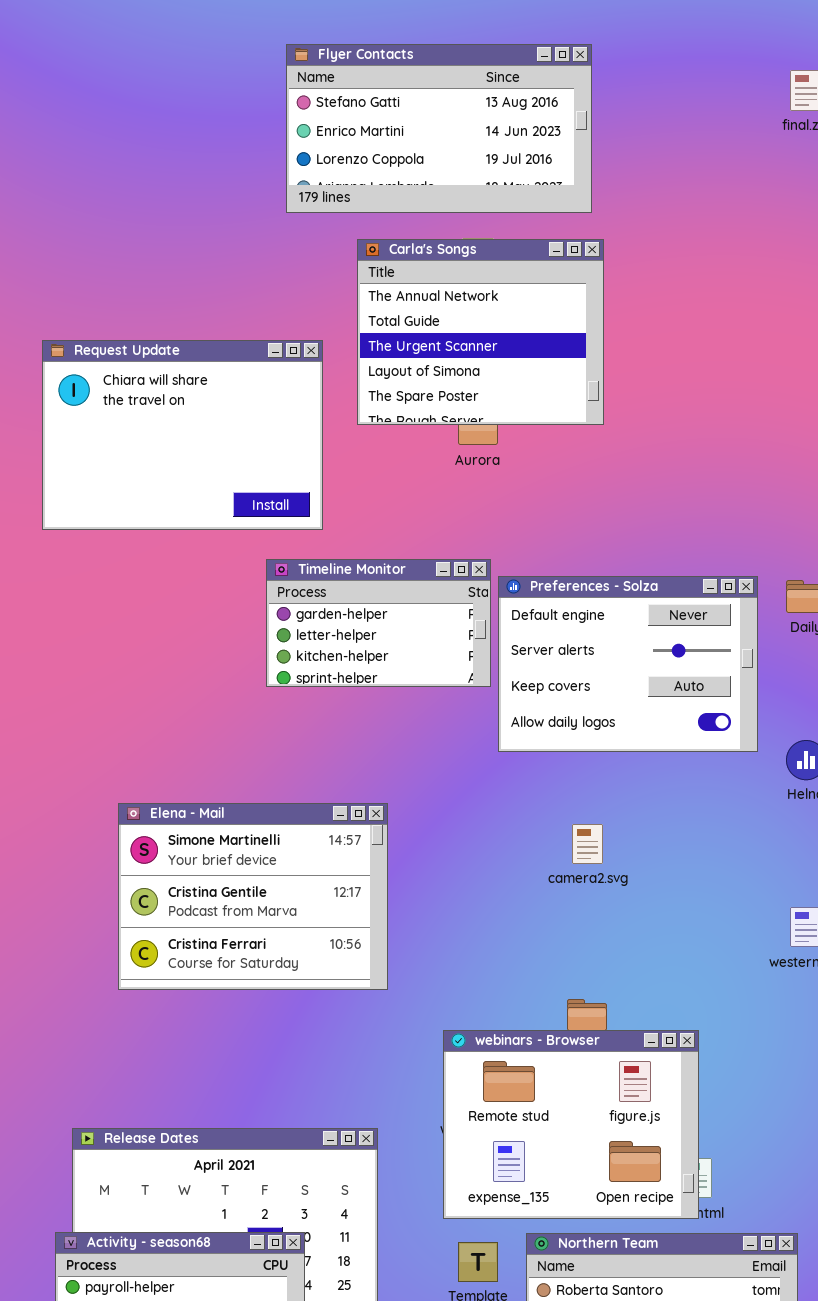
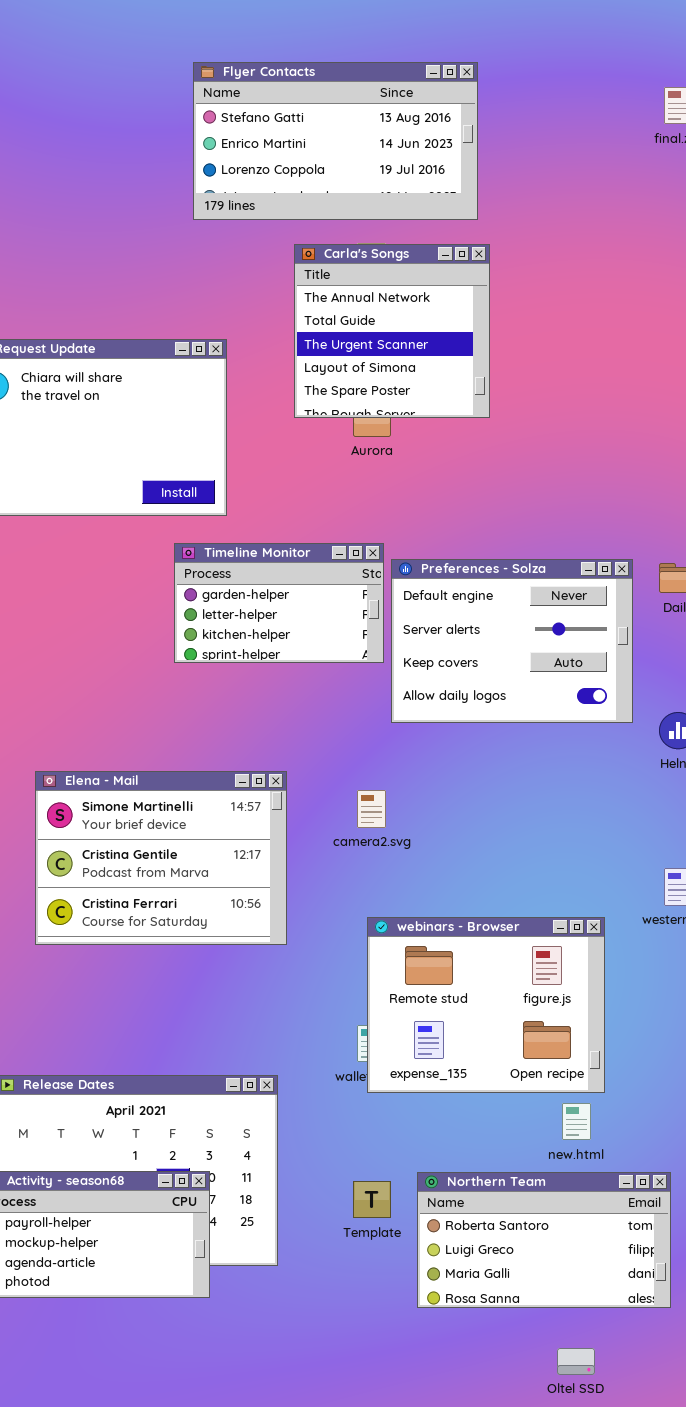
Carla's Songs: [357,239,604,425] -> [294,244,490,418], resized
camera2.svg: [572,824,603,864] -> [357,790,386,828], moved
webinars - Browser: [443,1030,699,1219] -> [367,917,605,1093], moved

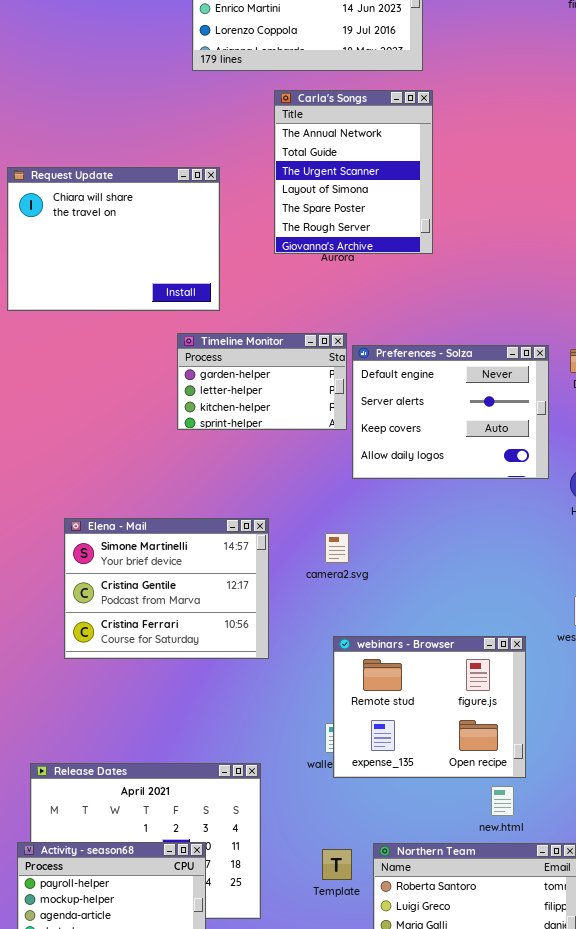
Carla's Songs: [294,244,490,418] -> [274,90,433,254], resized

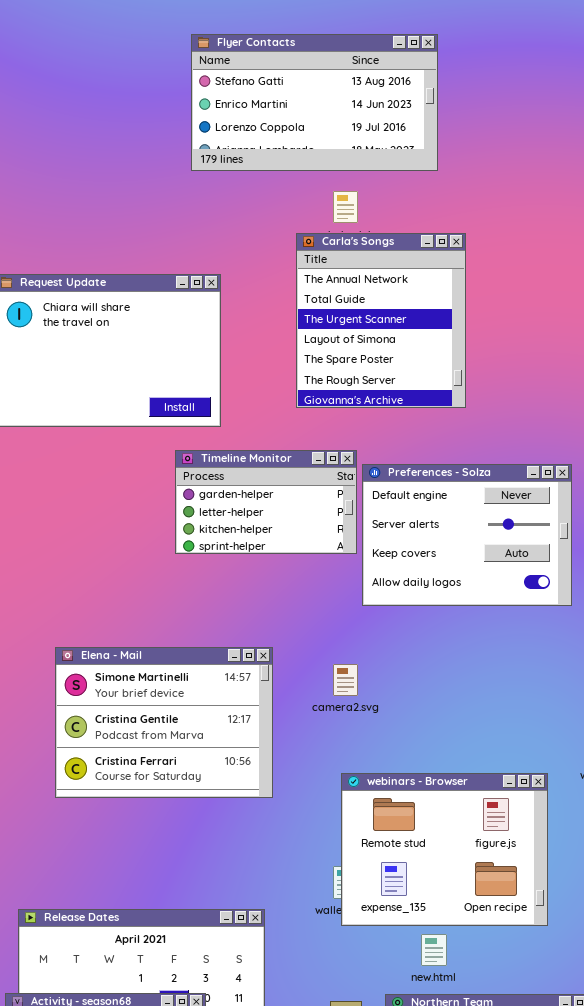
Carla's Songs: [274,90,433,254] -> [296,233,466,408], moved
new.html: [491,786,514,816] -> [421,934,447,966], moved

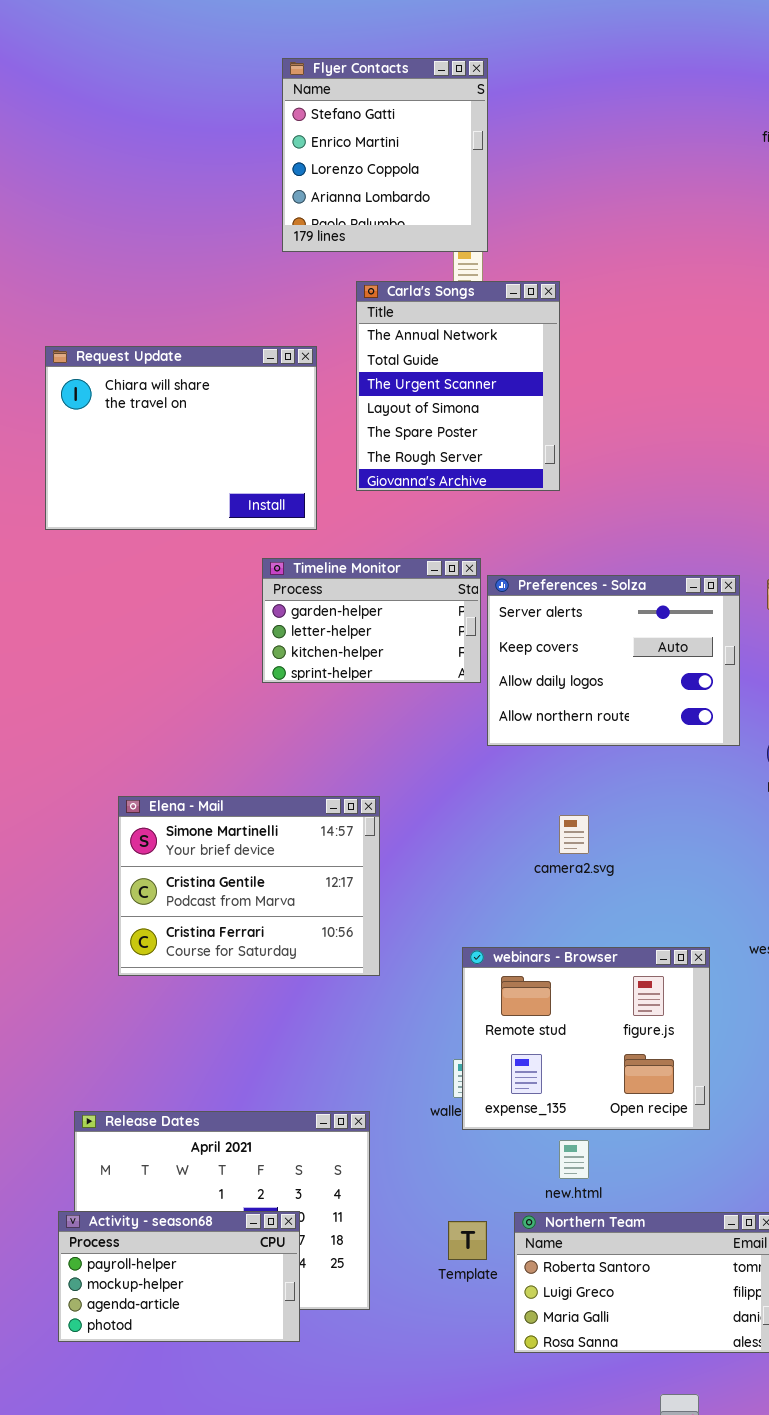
Flyer Contacts: [191,34,438,171] -> [282,58,488,252], resized
Carla's Songs: [296,233,466,408] -> [356,281,560,491], moved
Preferences - Solza: [362,464,572,606] -> [487,575,740,746], scrolled down 1 row
camera2.svg: [333,664,358,696] -> [559,815,589,854], moved

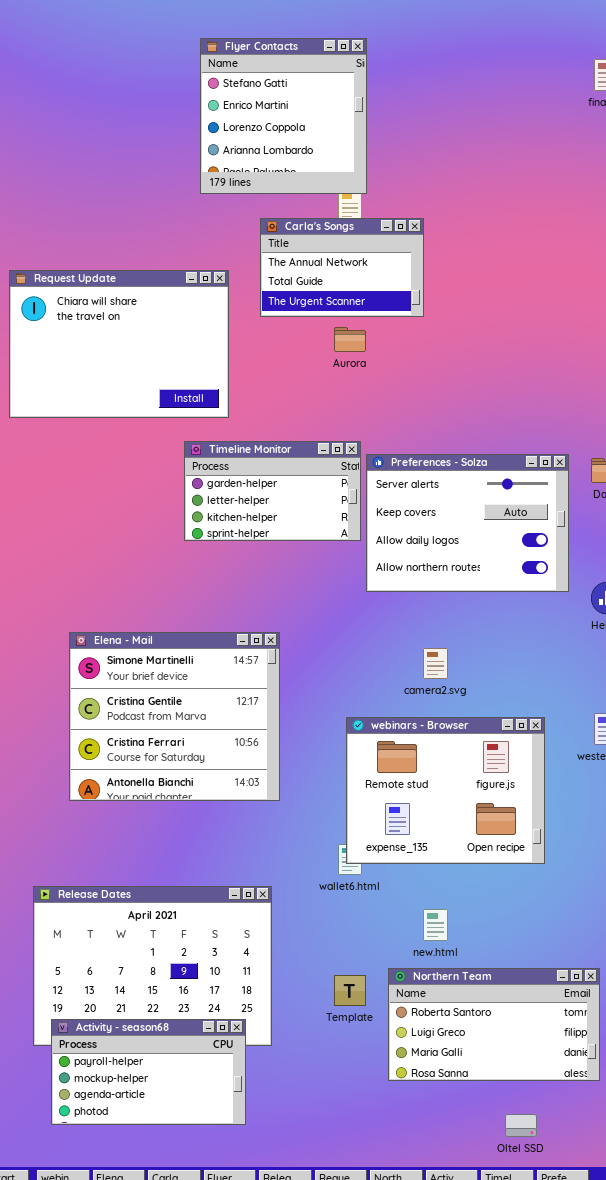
Carla's Songs: [356,281,560,491] -> [260,218,424,317], resized
Elena - Mail: [118,796,380,976] -> [69,632,280,801], resized
webinars - Browser: [462,947,710,1130] -> [346,717,545,864], moved
Activity - season68: [58,1211,300,1342] -> [51,1019,246,1125], moved

